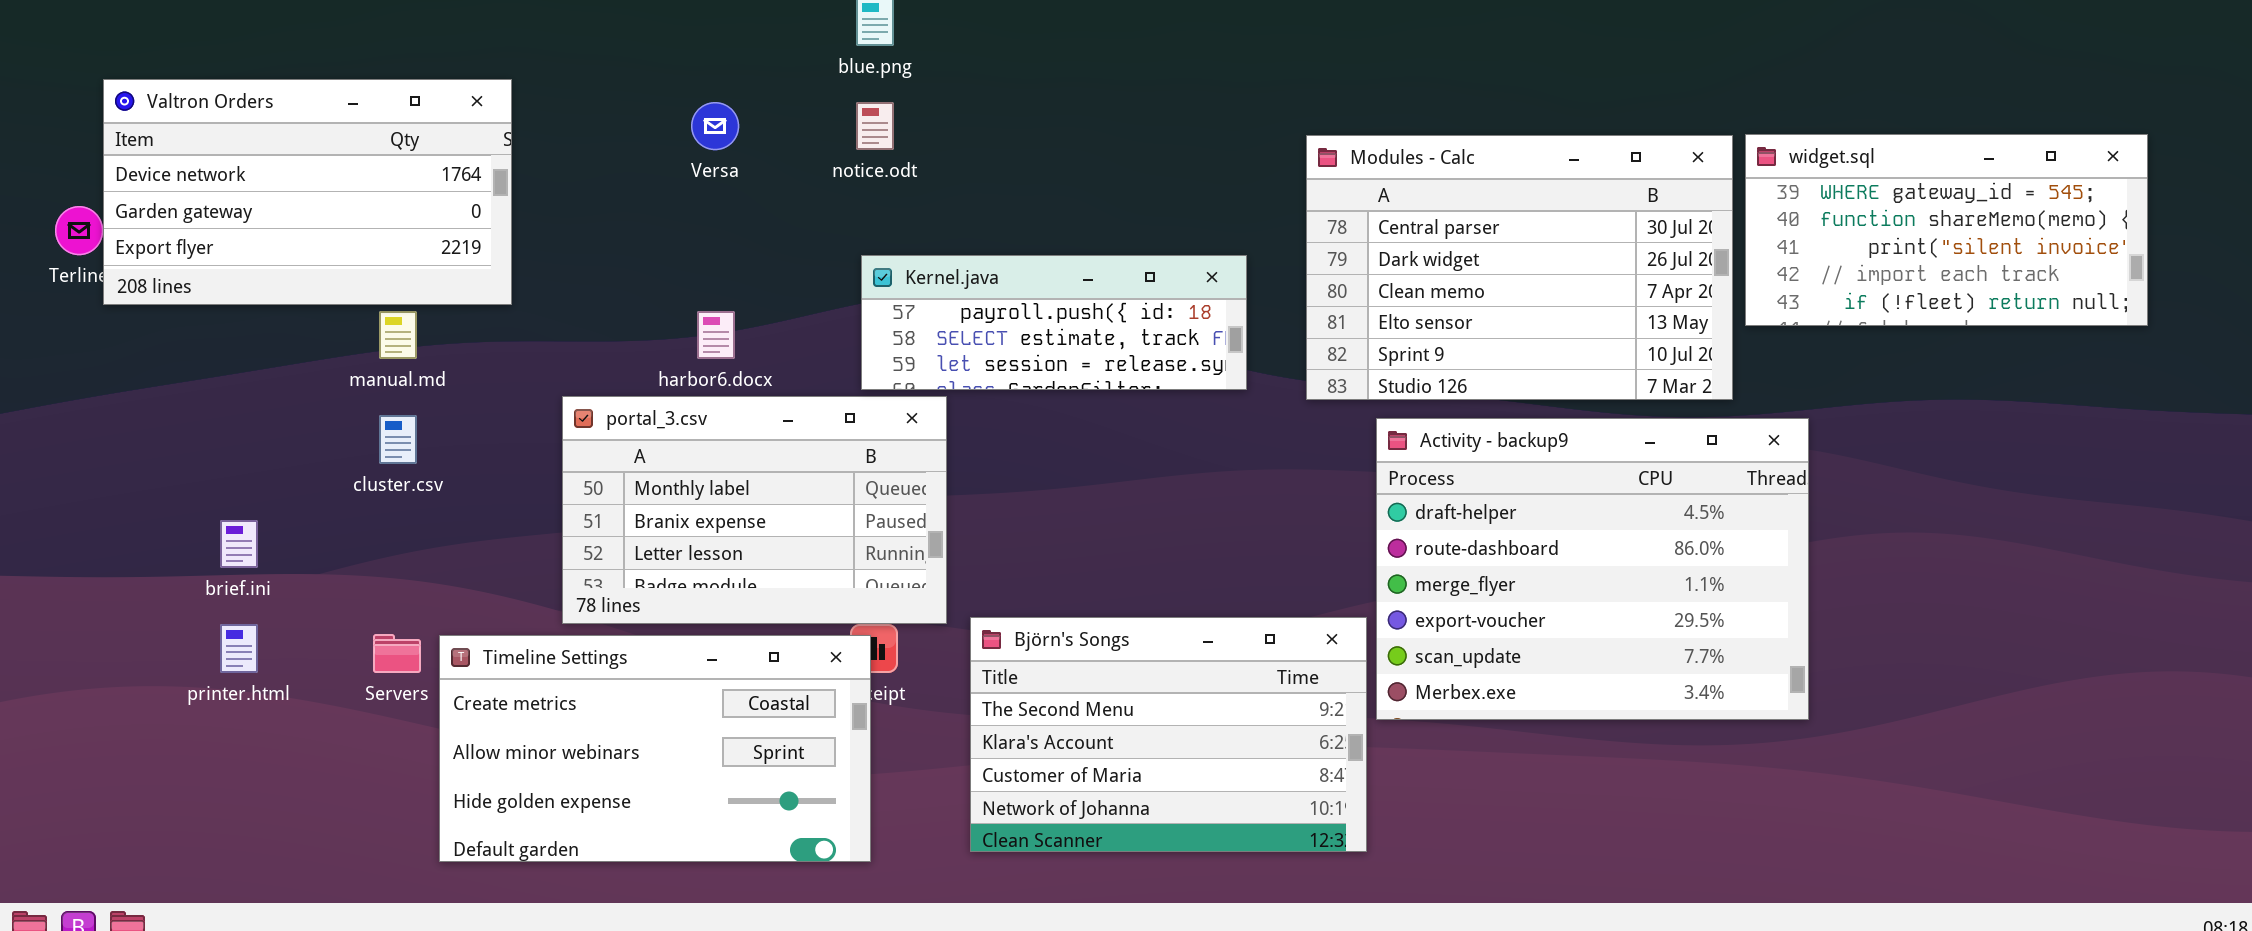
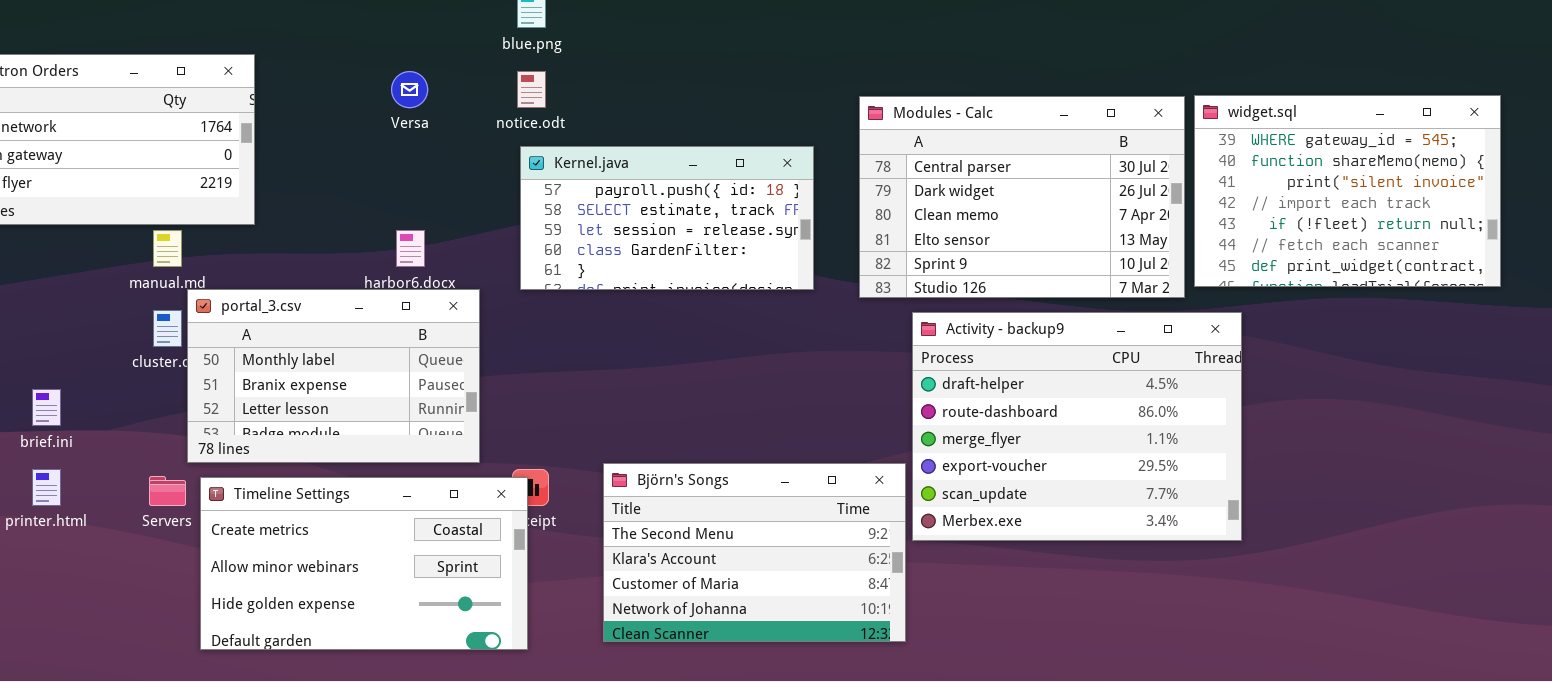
widget.sql: [1745,134,2148,326] -> [1194,95,1501,287], resized
Kernel.java: [861,255,1247,390] -> [520,146,814,290], resized
portal_3.csv: [562,396,947,624] -> [187,289,480,463], moved

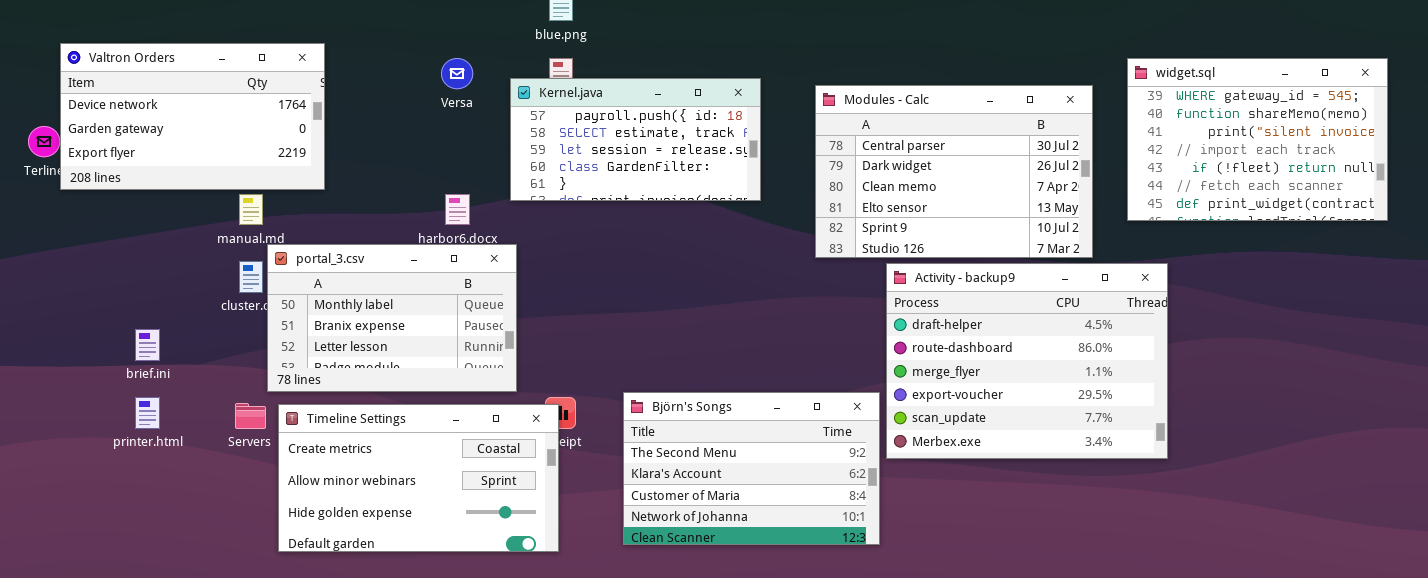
widget.sql: [1194,95,1501,287] -> [1127,58,1388,221], moved
Modules - Calc: [859,96,1185,298] -> [815,85,1093,258], moved
Kernel.java: [520,146,814,290] -> [510,78,761,201], moved

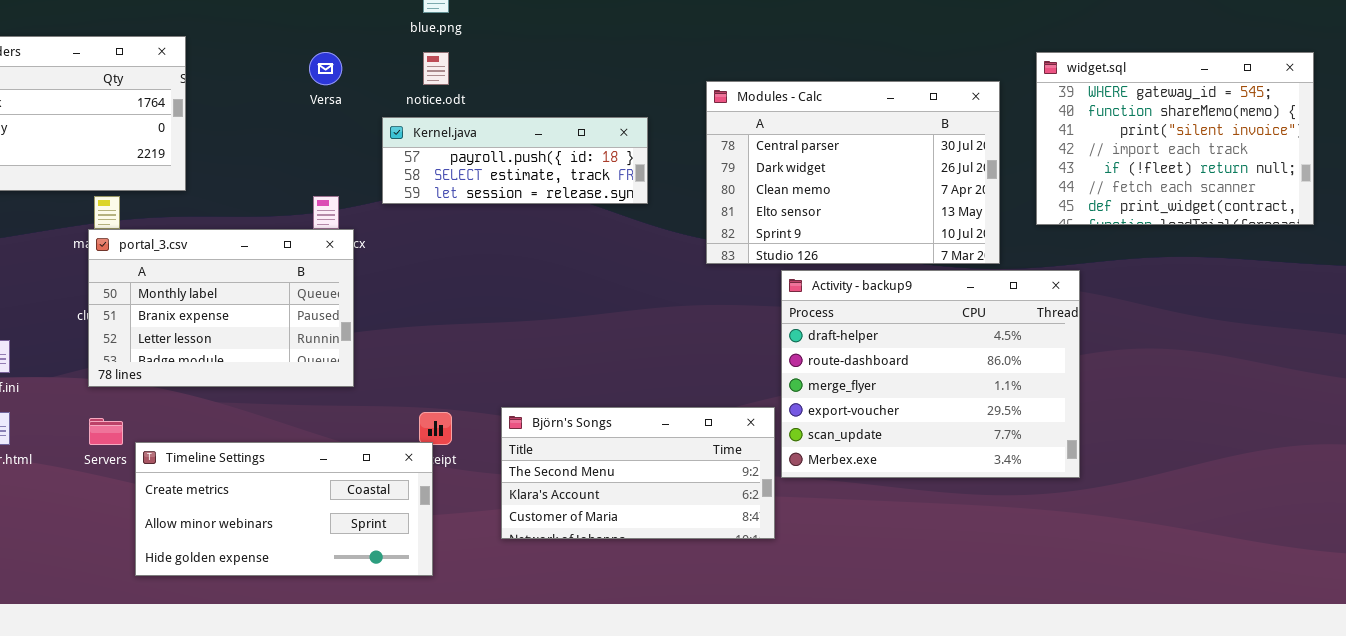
Kernel.java: [510,78,761,201] -> [382,117,648,204], resized
portal_3.csv: [267,244,517,392] -> [88,229,354,387], moved
Björn's Songs: [623,392,880,545] -> [501,407,775,539], resized
Timeline Settings: [278,404,559,552] -> [135,442,433,576], resized

